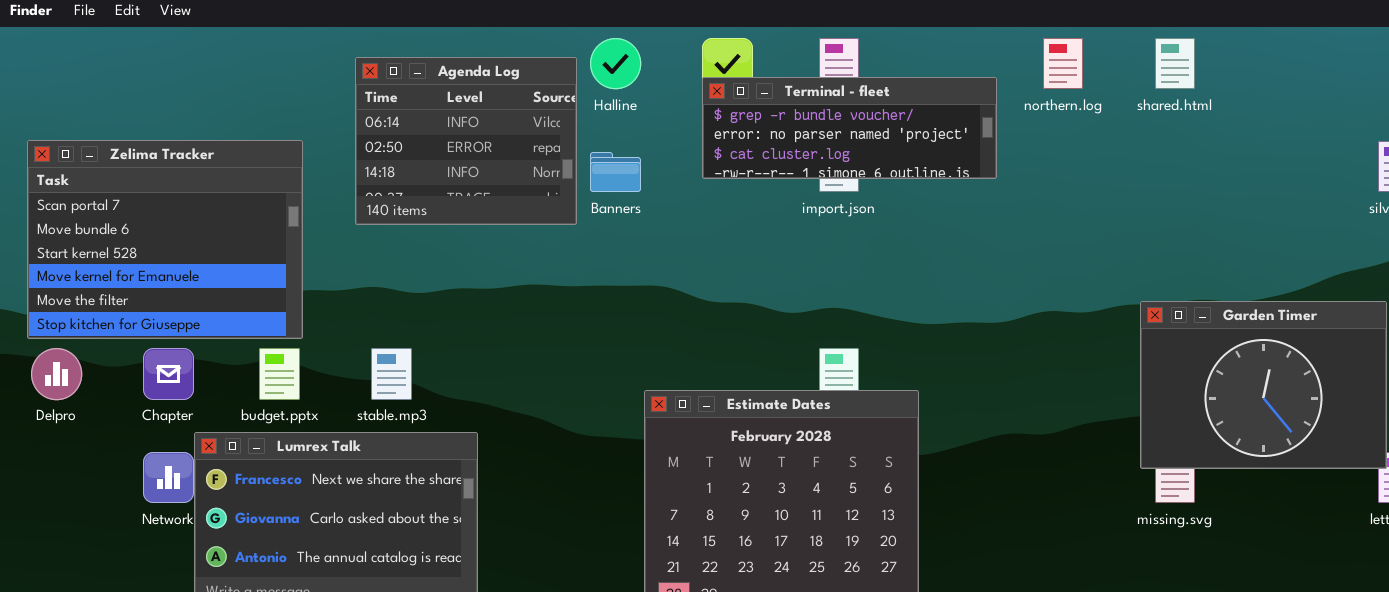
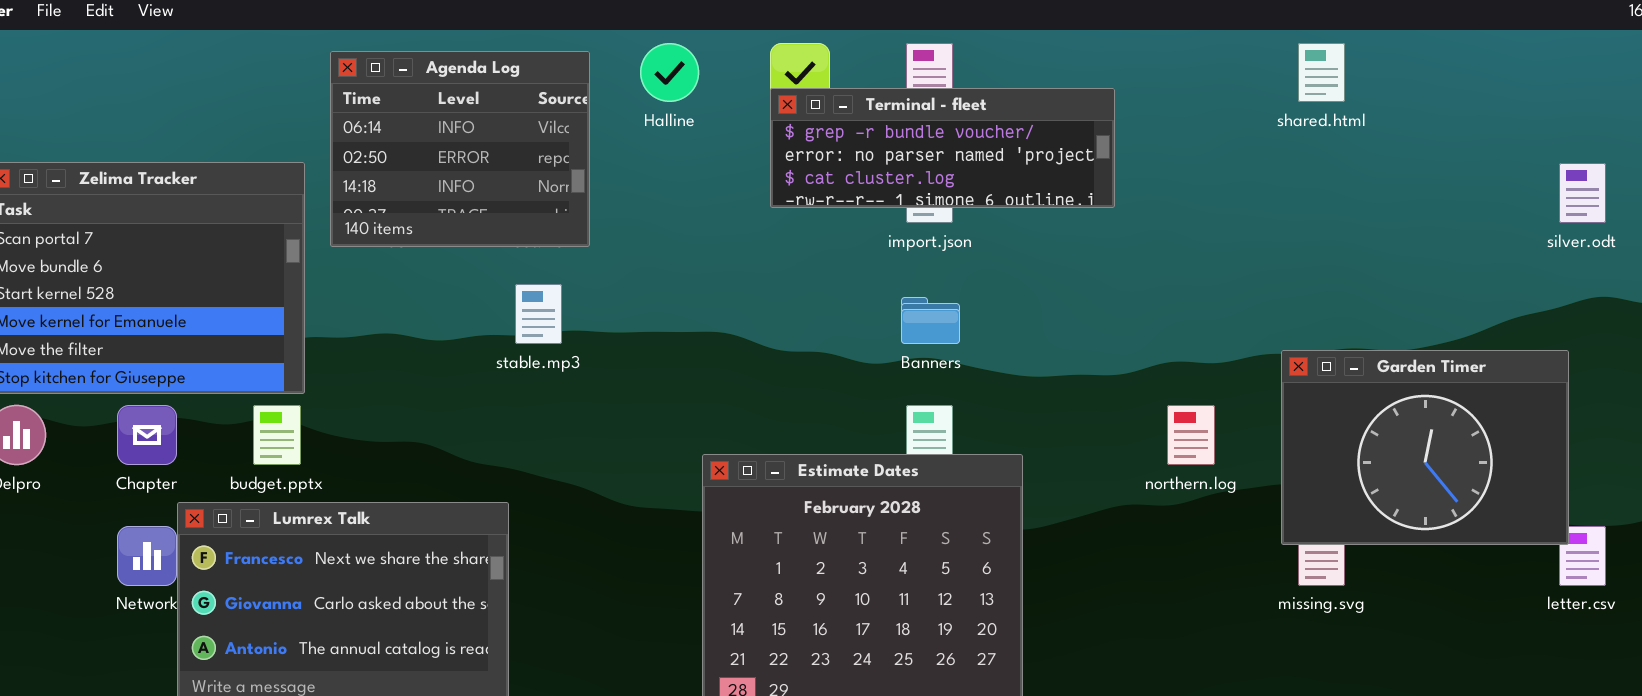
northern.log: [1043,38,1083,89] -> [1167,405,1215,465], moved
Agenda Log: [355,57,577,225] -> [330,51,590,247], moved
Banners: [590,152,641,192] -> [901,297,960,344], moved
stable.mp3: [371,348,412,400] -> [515,284,562,344], moved

